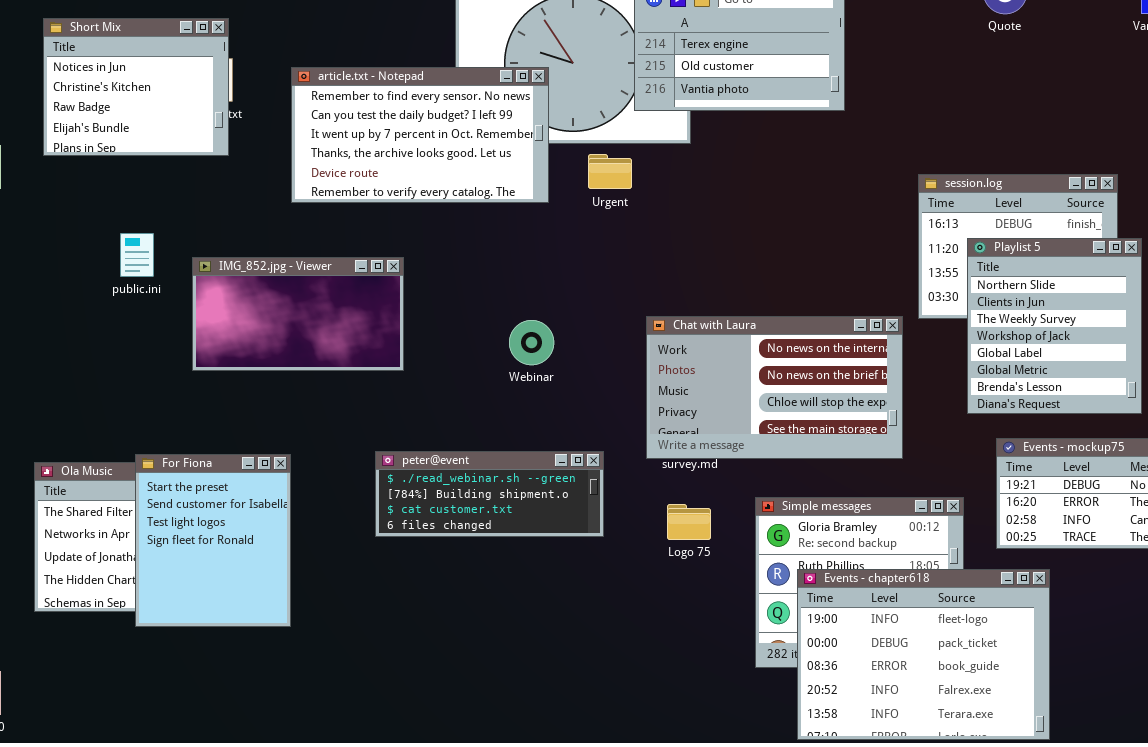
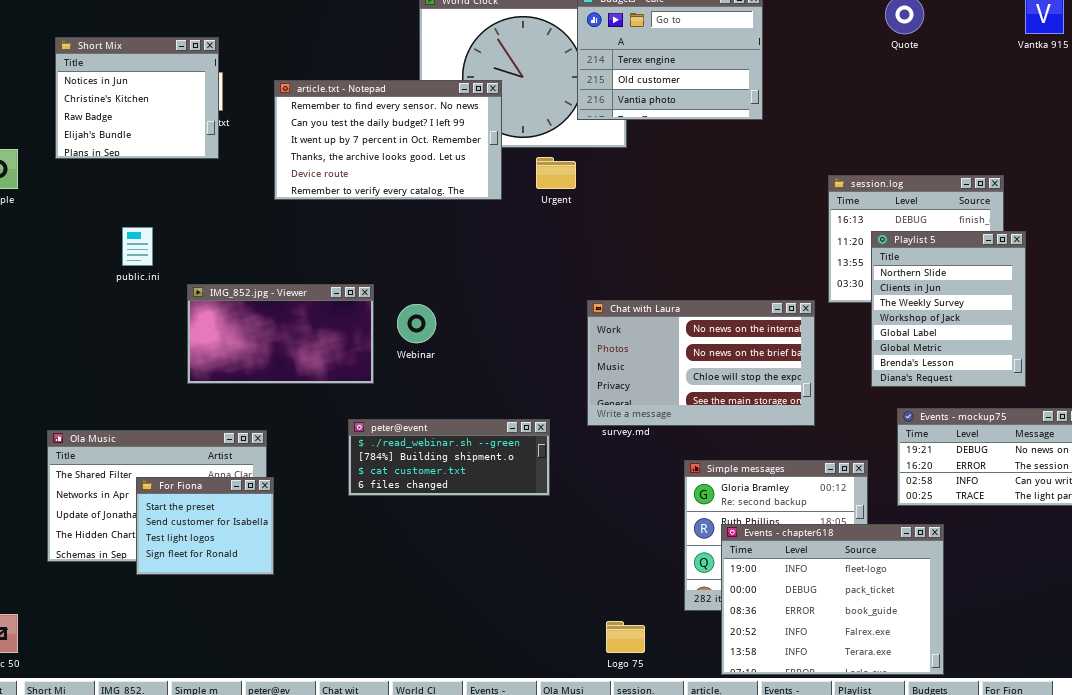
IMG_852.jpg - Viewer: [192,257,404,371] -> [187,284,374,384], moved
Webinar: [509,320,554,365] -> [397,304,436,343], moved
For Fiona: [135,454,291,627] -> [136,477,274,575], resized
Logo 75: [667,504,711,540] -> [606,621,645,653], moved

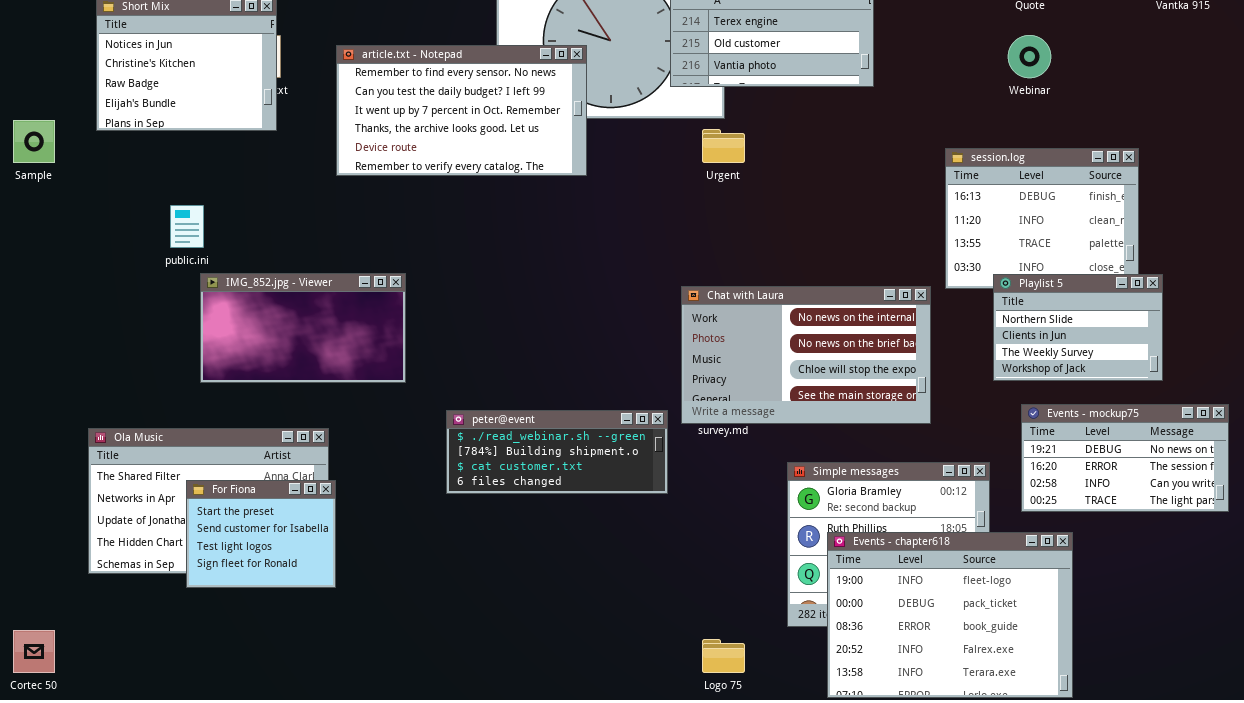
Urgent: [536,157,576,189] -> [702,129,745,163], moved
Playlist 5: [871,231,1026,387] -> [993,274,1163,381], resized
IMG_852.jpg - Viewer: [187,284,374,384] -> [200,273,406,383], moved
Webinar: [397,304,436,343] -> [1008,35,1051,78], moved
peter@event: [348,419,550,496] -> [446,410,668,494], moved

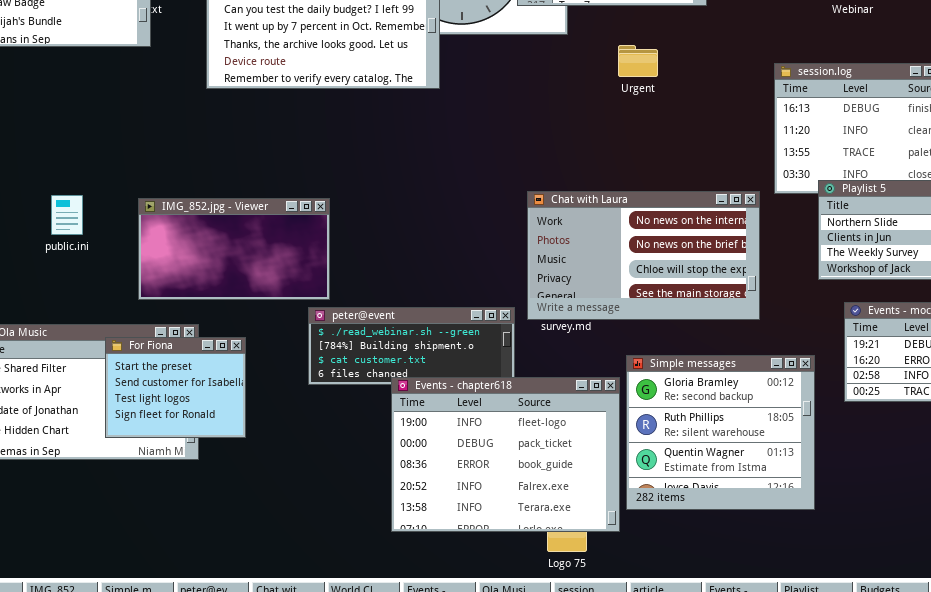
Urgent: [702,129,745,163] -> [618,45,658,77], moved
public.ini: [170,205,204,248] -> [51,195,83,235], moved
IMG_852.jpg - Viewer: [200,273,406,383] -> [138,198,330,300], moved
For Fiona: [186,480,336,588] -> [105,337,246,438], moved
Events - chapter618: [827,532,1073,698] -> [391,377,620,532], moved

